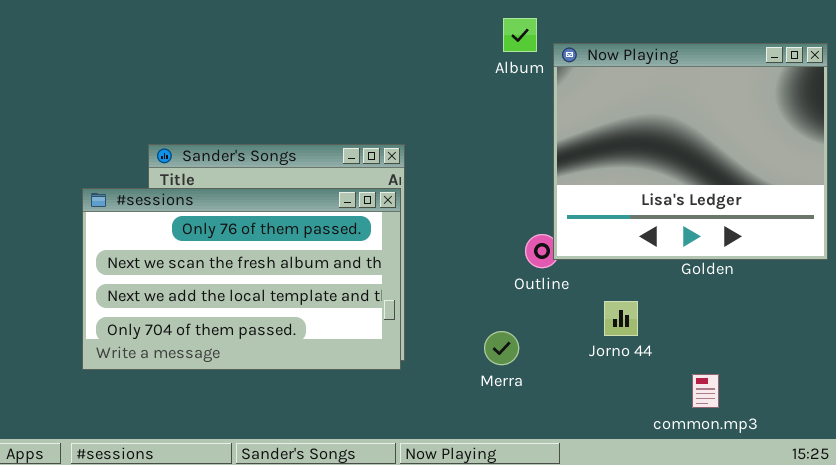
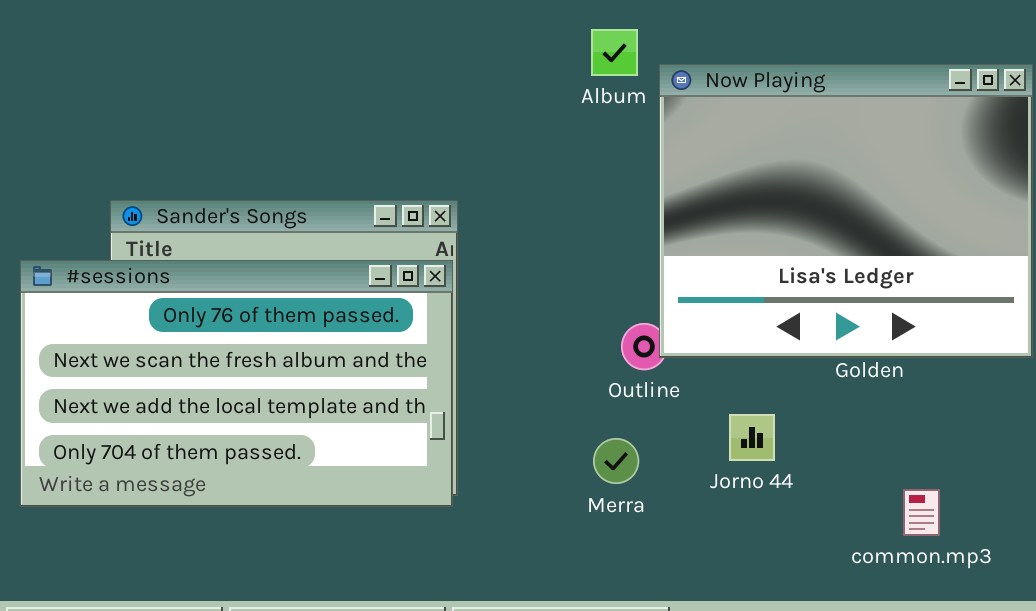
Merra: [484,331,519,365] -> [593,438,639,484], moved
common.mp3: [692,374,719,408] -> [903,489,940,536], moved

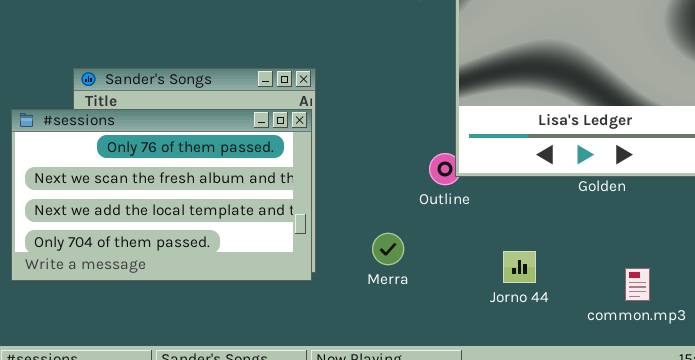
Jorno 44: [729,414,775,461] -> [503,251,536,283], moved
Merra: [593,438,639,484] -> [372,233,404,265], moved

